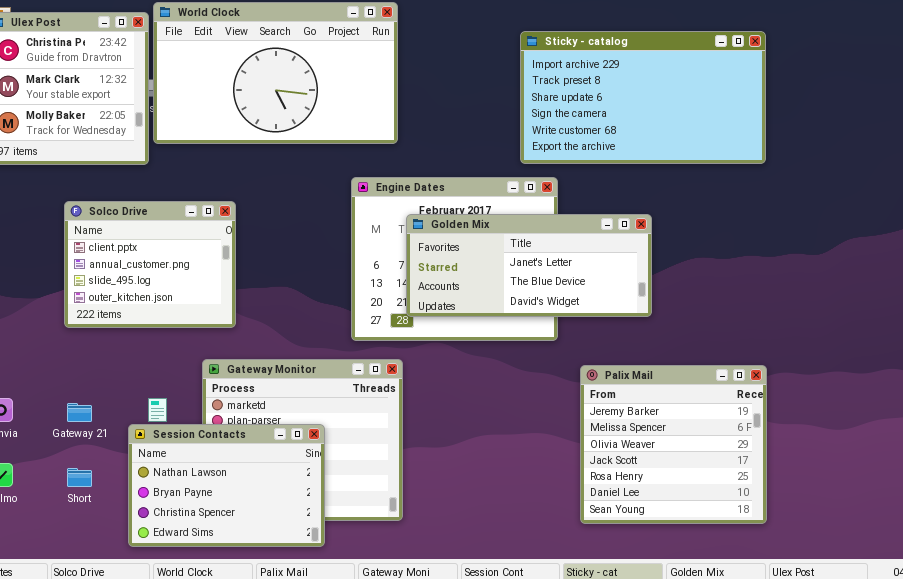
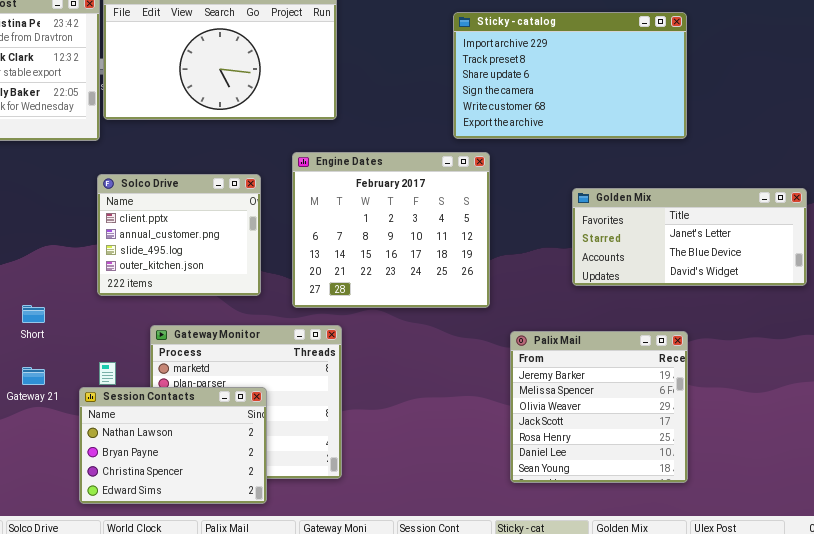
Solco Drive: [64,201,236,328] -> [97,174,261,296], moved
Golden Mix: [406,214,652,317] -> [572,188,807,286], moved
Short: [67,468,92,487] -> [22,305,45,323], moved

